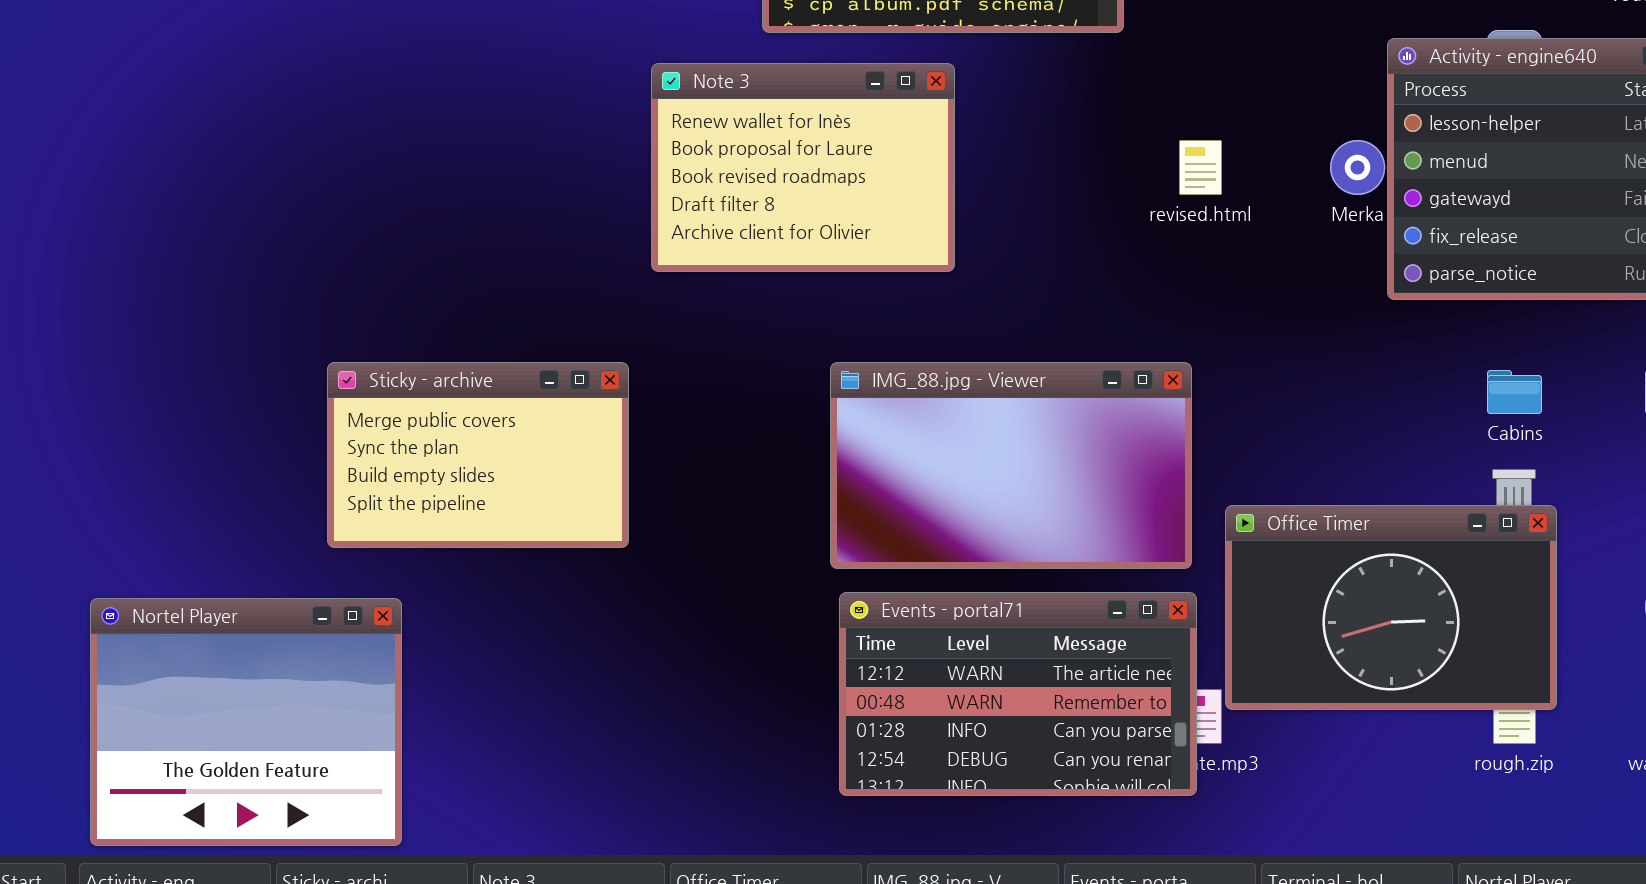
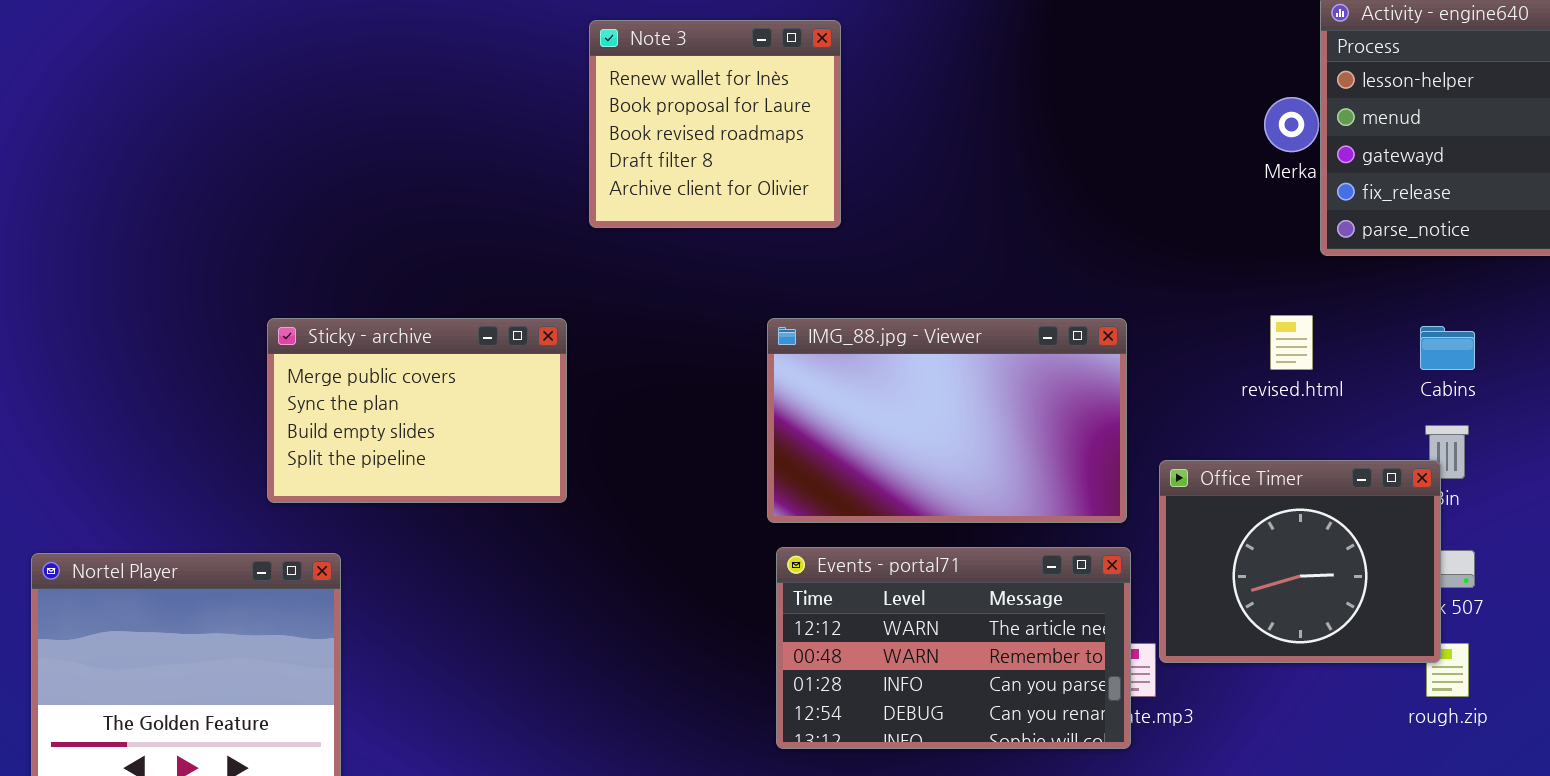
Note 3: [651,63,955,272] -> [589,20,841,228], resized
revised.html: [1179,140,1222,195] -> [1270,315,1313,370], moved
Office Timer: [1225,505,1557,710] -> [1159,460,1441,663], resized

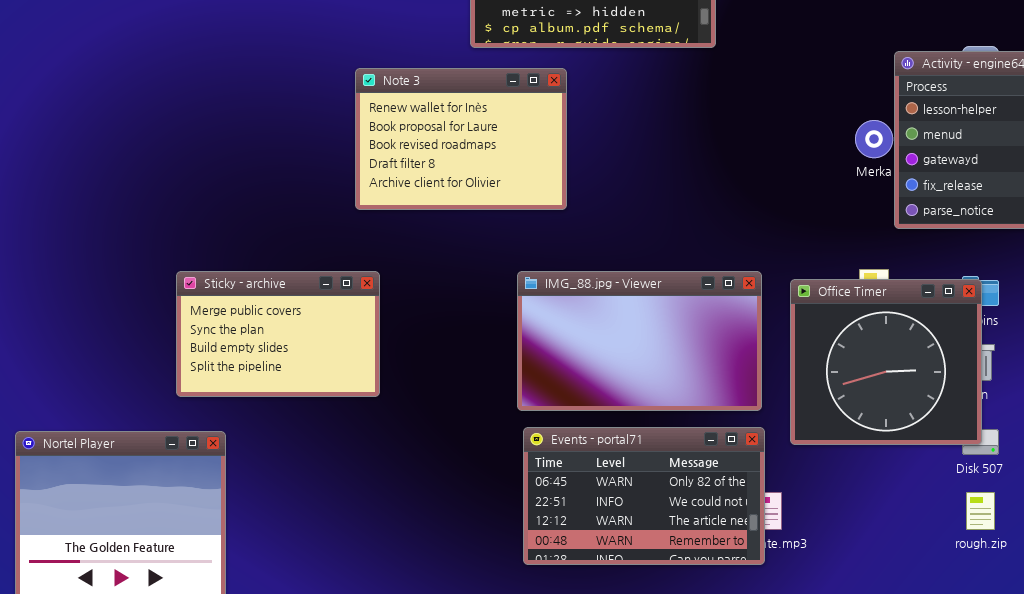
Note 3: [589,20,841,228] -> [355,68,567,210], resized
Office Timer: [1159,460,1441,663] -> [790,279,982,445], moved, resized
Events - portal71: [776,547,1131,749] -> [523,427,765,565], scrolled up 2 rows

